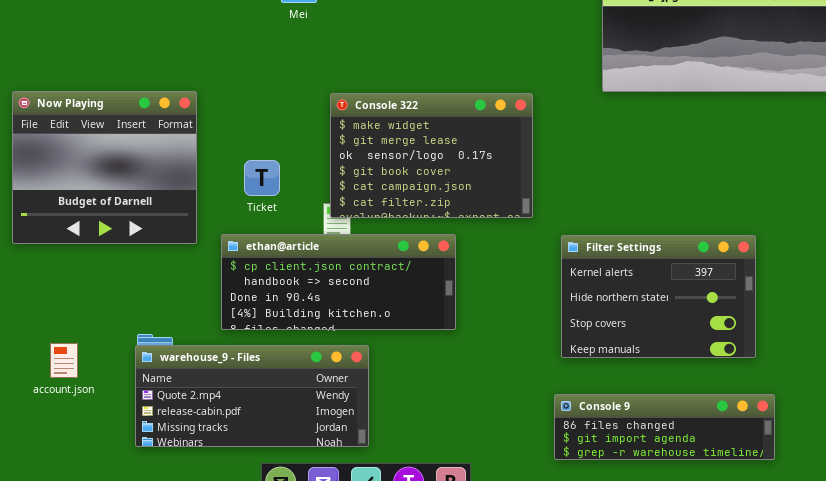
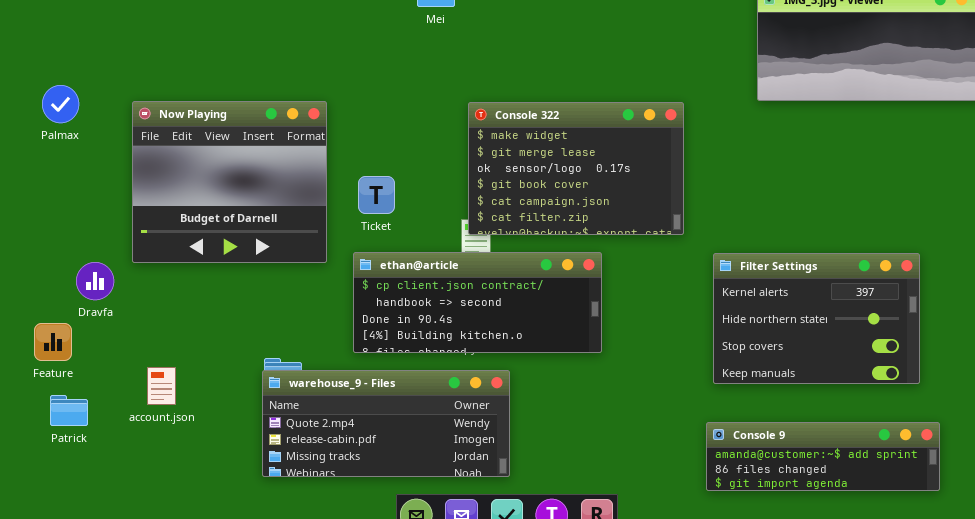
Ticket: [244,160,280,196] -> [358,176,395,214], moved
account.json: [50,343,78,378] -> [147,367,176,405], moved
Console 9: [554,394,775,460] -> [706,422,940,491], scrolled up 1 row

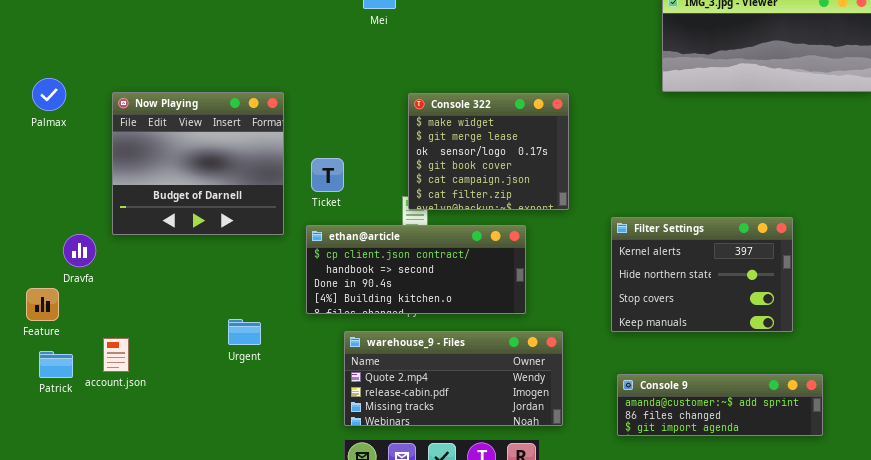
Console 322: [468,102,684,235] -> [408,93,569,210], resized
Filter Settings: [713,253,920,384] -> [611,217,793,332], moved
account.json: [147,367,176,405] -> [103,338,129,372], moved
warehouse_9 - Files: [262,370,510,477] -> [344,331,563,426], moved

